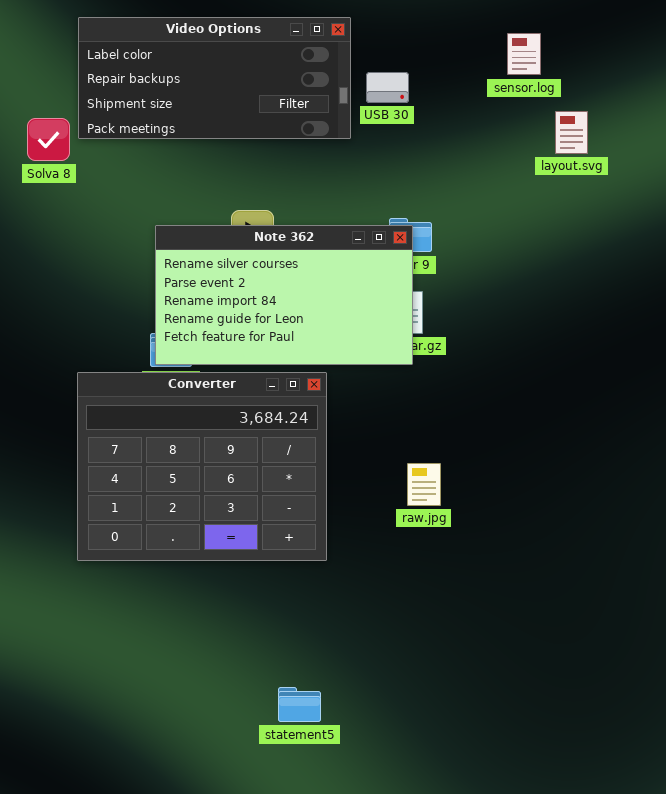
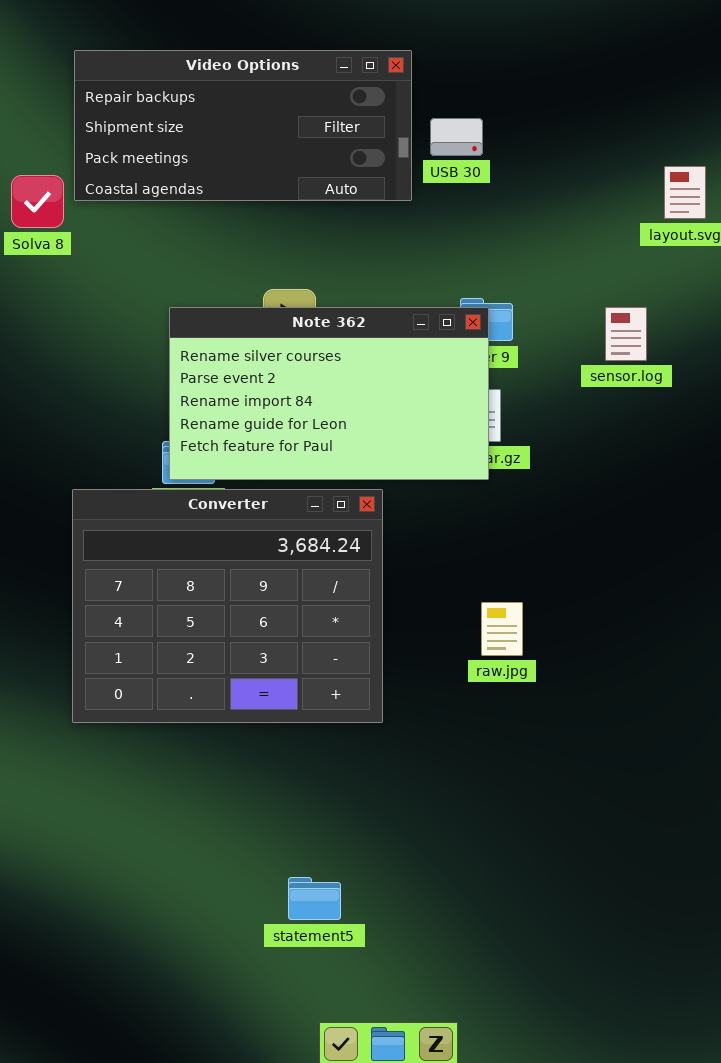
Video Options: [78,17,351,139] -> [74,50,412,201], scrolled down 1 row
sensor.log: [507,33,541,75] -> [605,307,647,361], moved
statement5: [278,687,321,722] -> [288,877,341,920], moved

